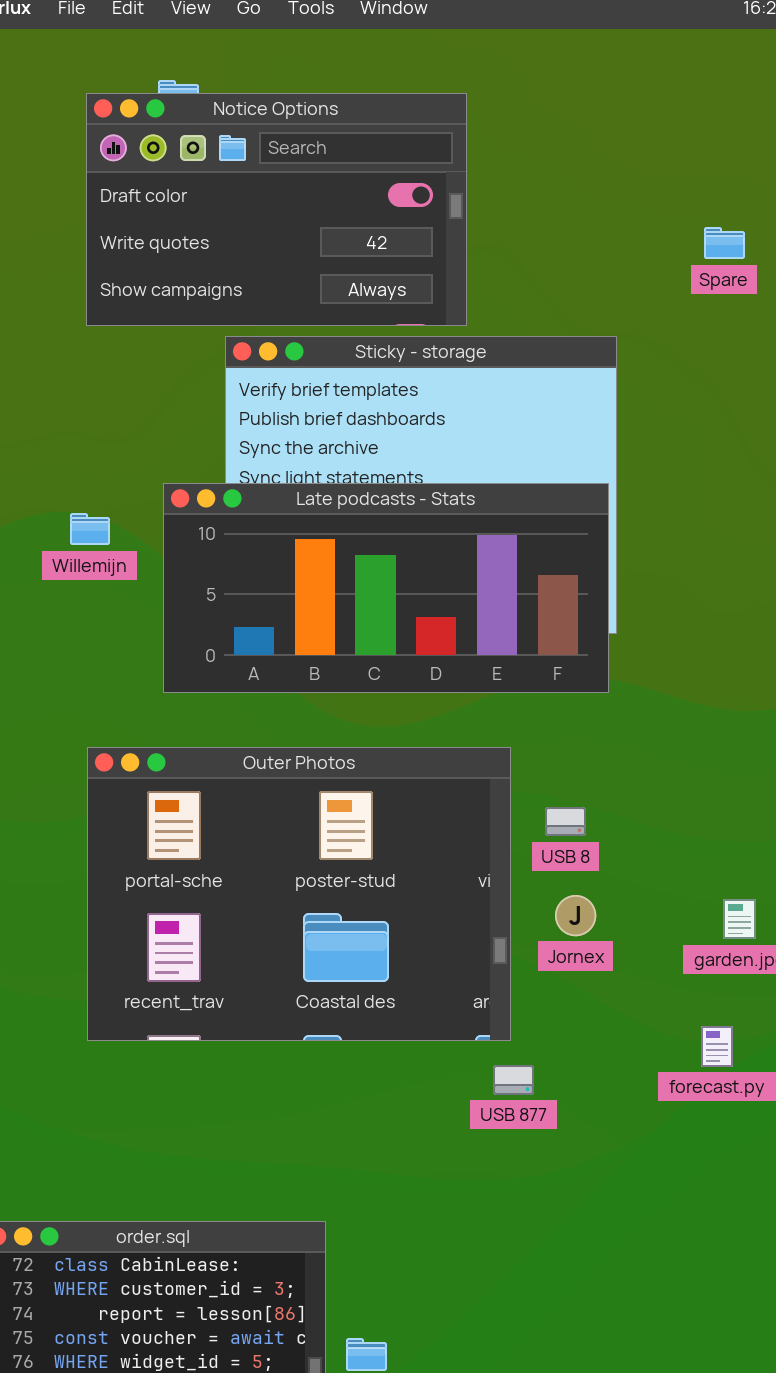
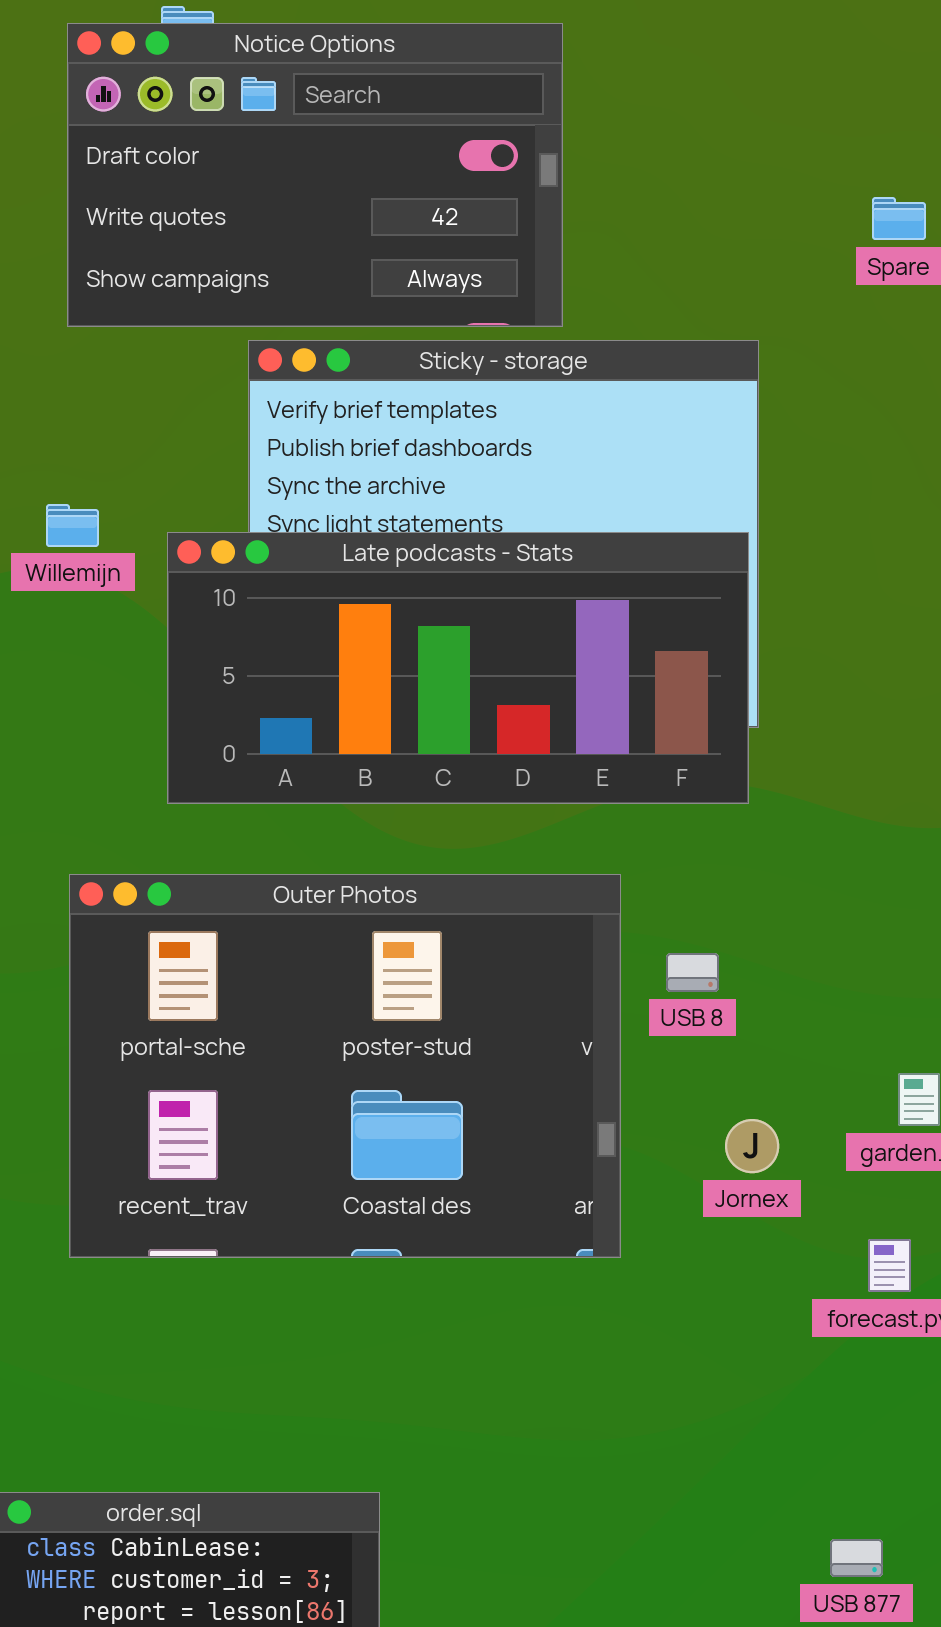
Willemijn: [70,513,110,545] -> [46,504,99,547], moved
Jornex: [555,895,596,936] -> [725,1119,779,1173], moved
USB 877: [493,1065,534,1095] -> [830,1539,883,1577], moved

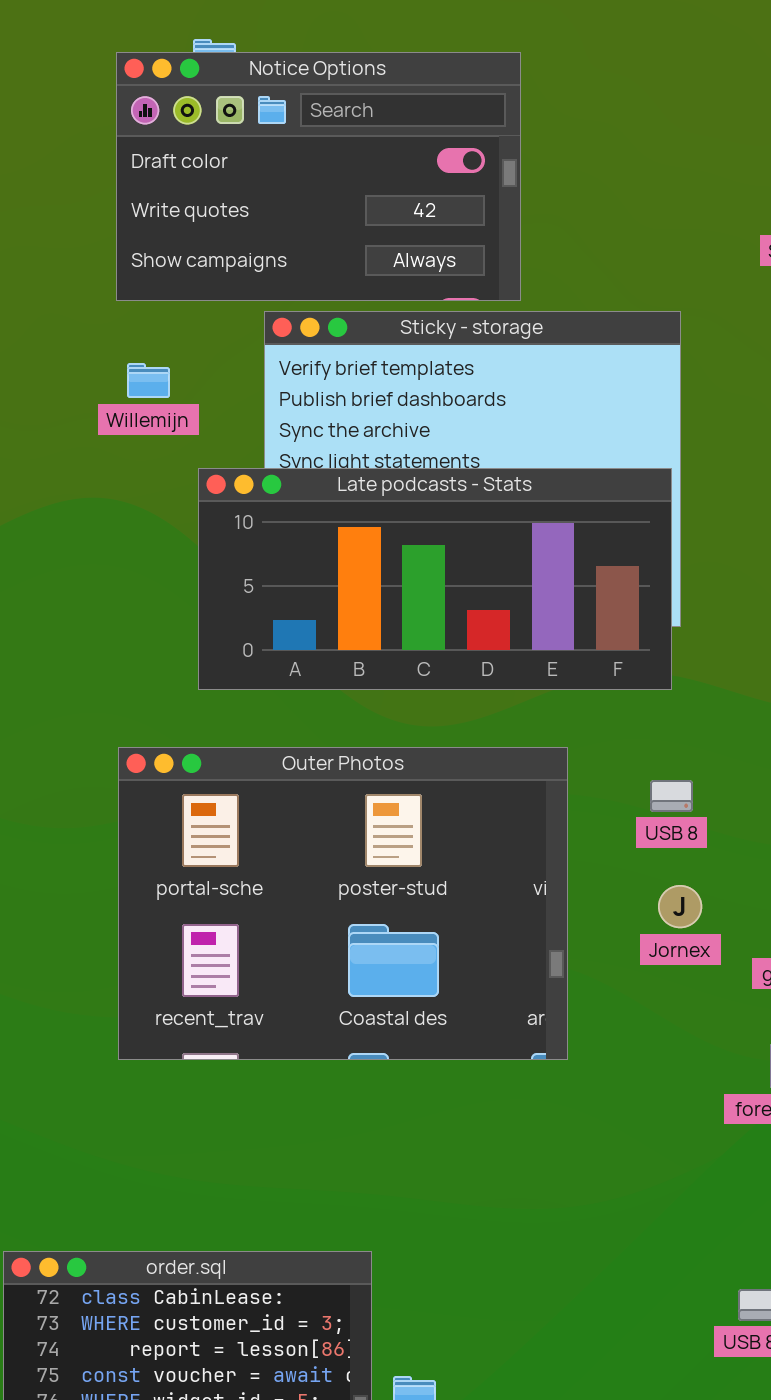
Willemijn: [46,504,99,547] -> [127,363,170,398], moved
USB 8: [666,953,719,992] -> [650,780,693,812], moved
Jornex: [725,1119,779,1173] -> [658,885,702,928], moved

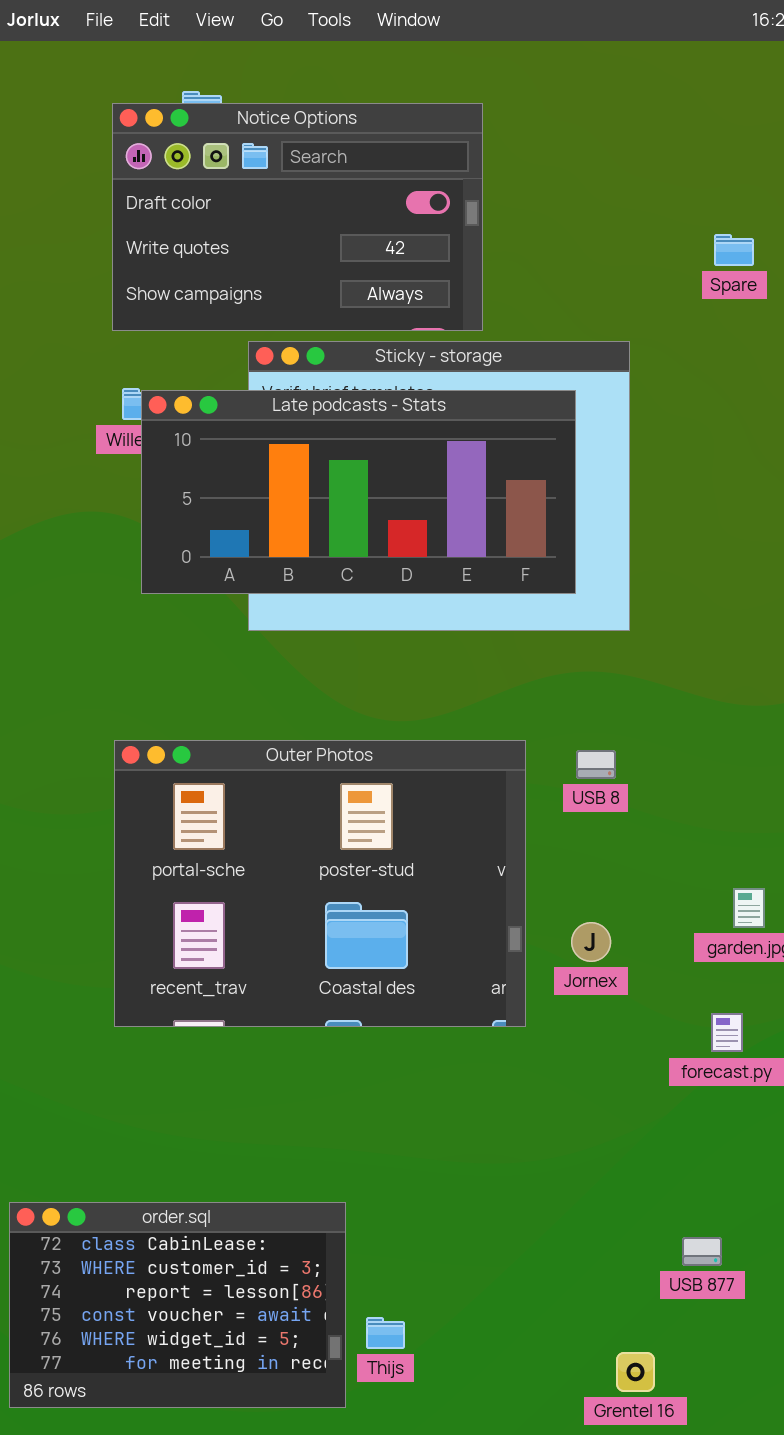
Late podcasts - Stats: [198,468,672,690] -> [141,390,576,594], moved
USB 8: [650,780,693,812] -> [576,750,616,779], moved
Jornex: [658,885,702,928] -> [571,922,611,962], moved

